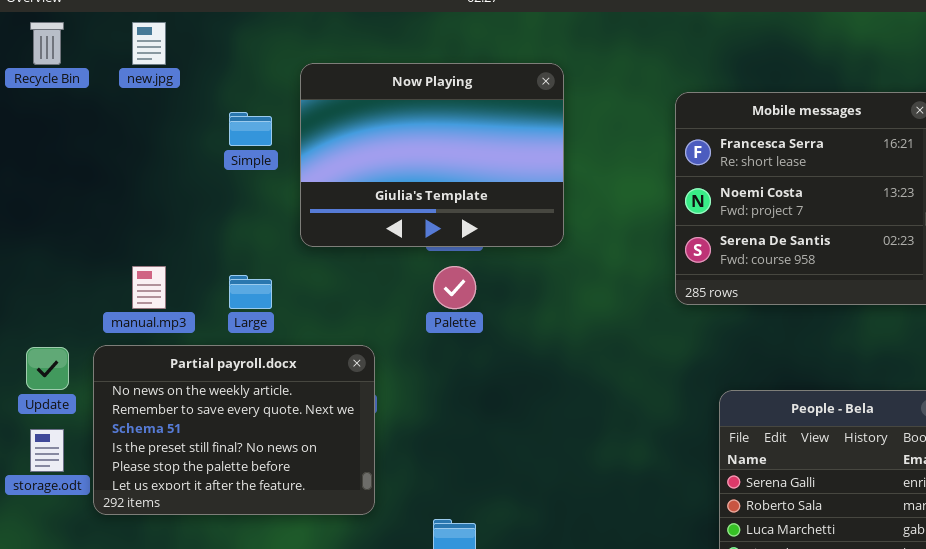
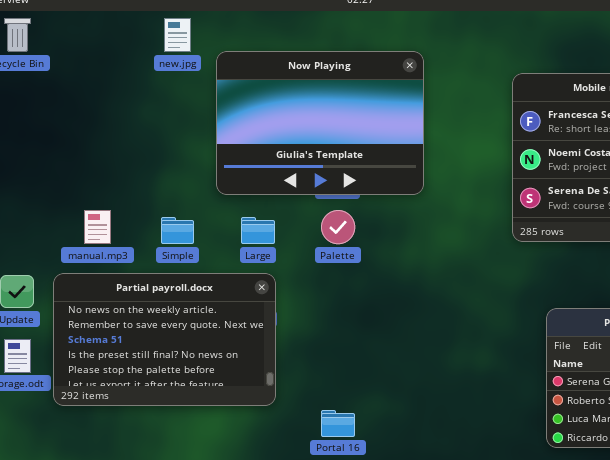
new.jpg: [132,22,166,65] -> [164,18,191,52], moved
Simple: [229,112,272,146] -> [161,217,194,244], moved
Large: [229,275,272,309] -> [241,217,275,244], moved

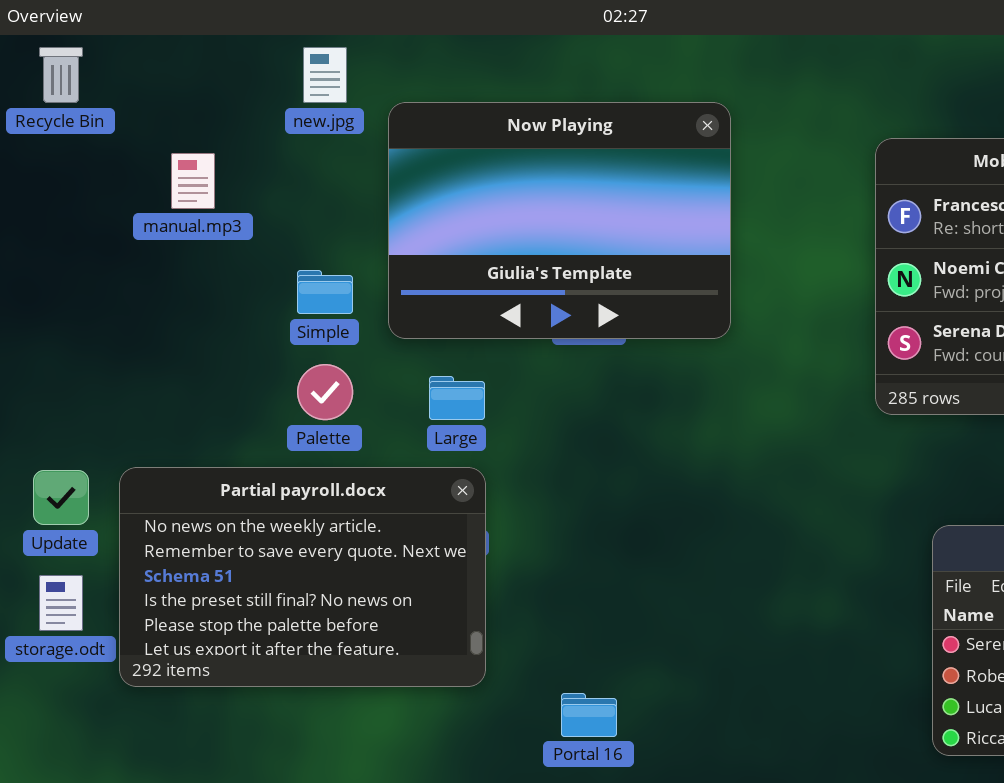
manual.mp3: [84,210,111,244] -> [171,153,215,209], moved
Palette: [321,210,355,244] -> [297,364,353,420], moved
Simple: [161,217,194,244] -> [297,270,353,314], moved

